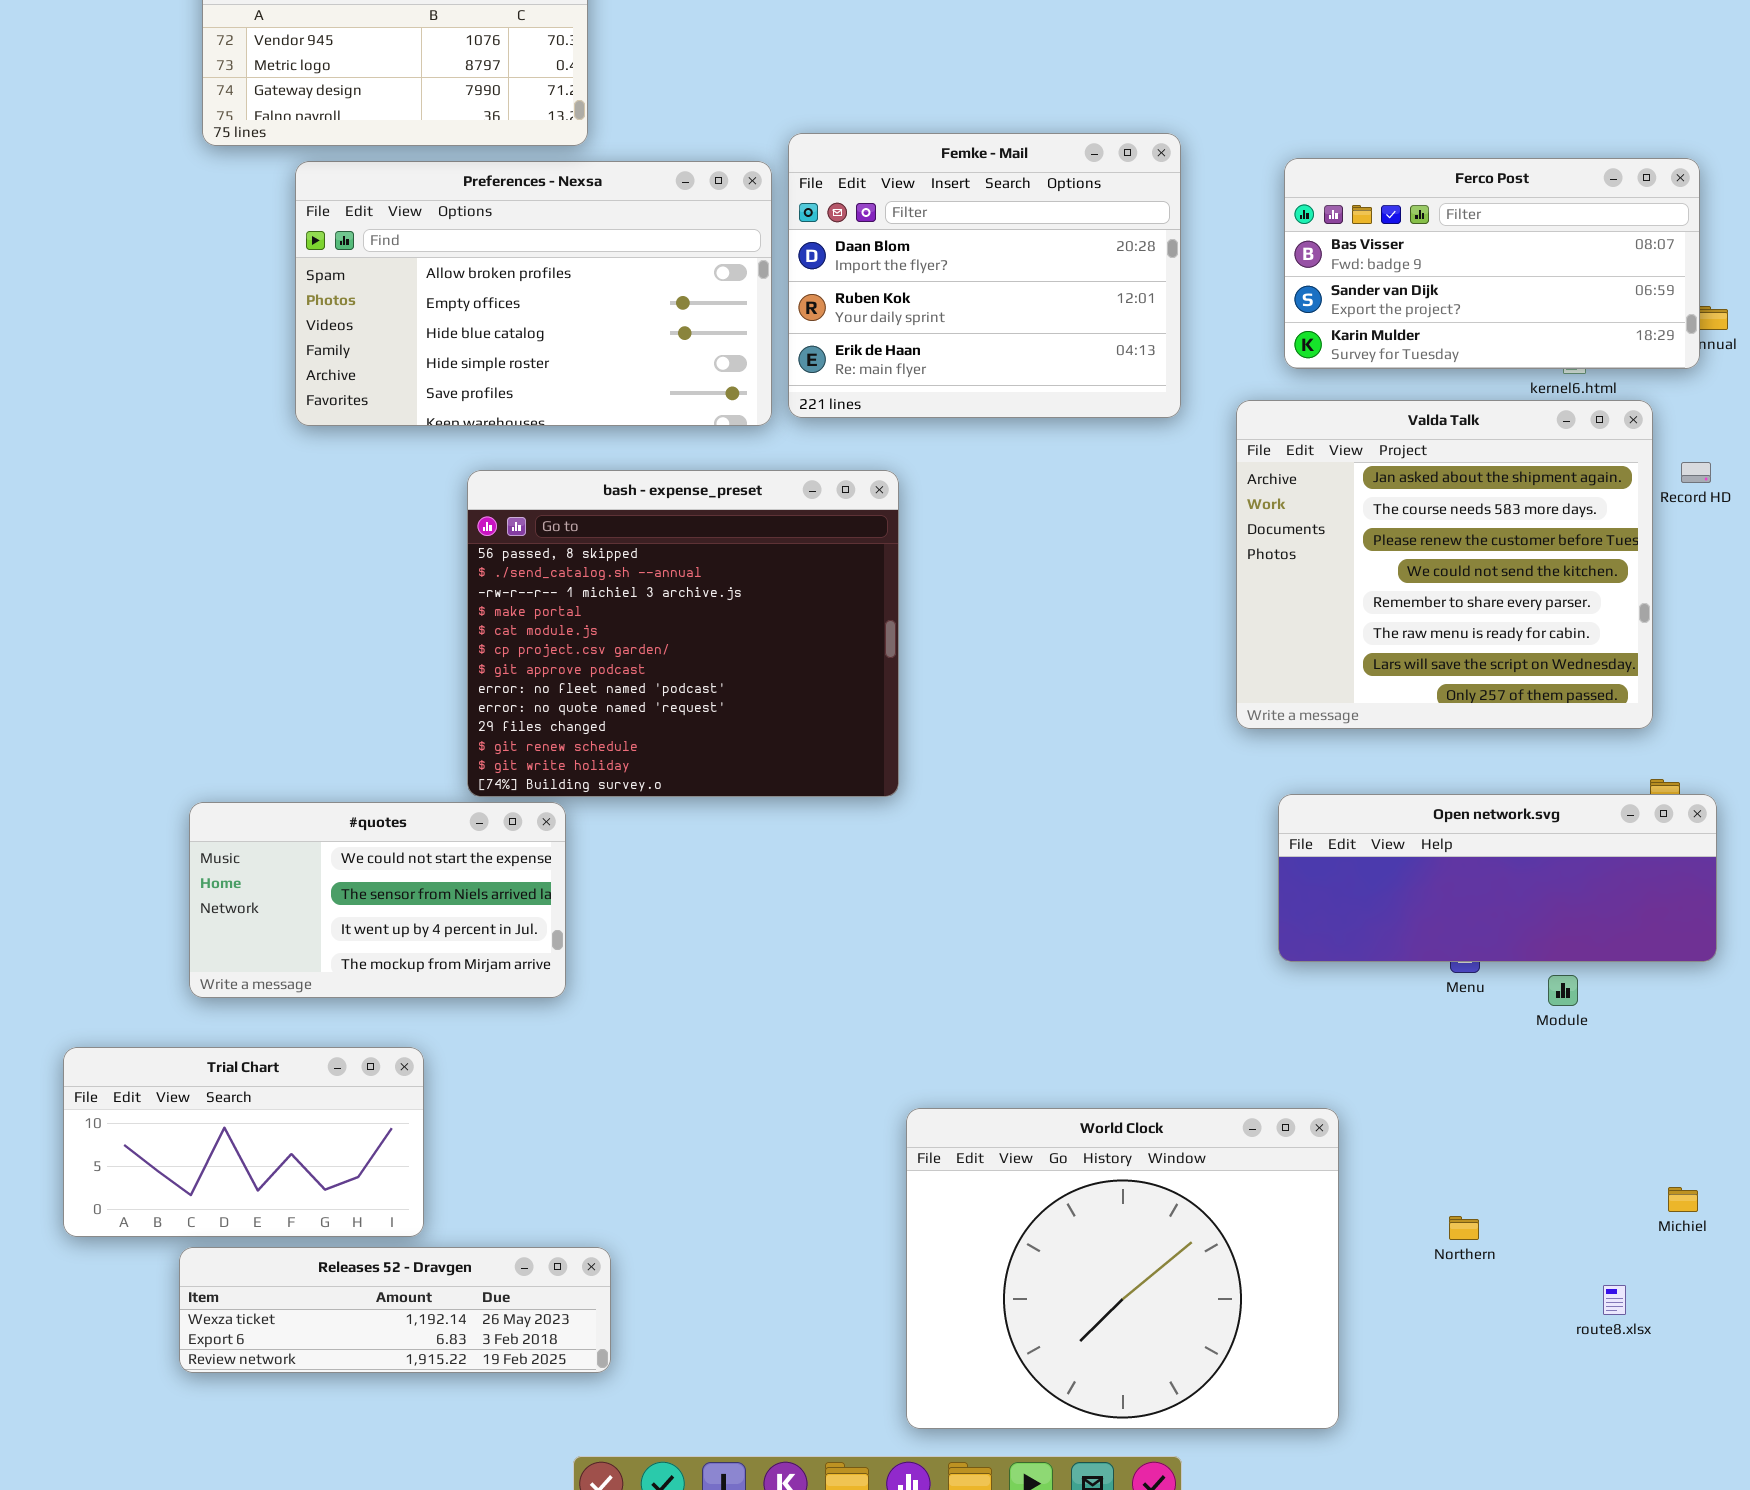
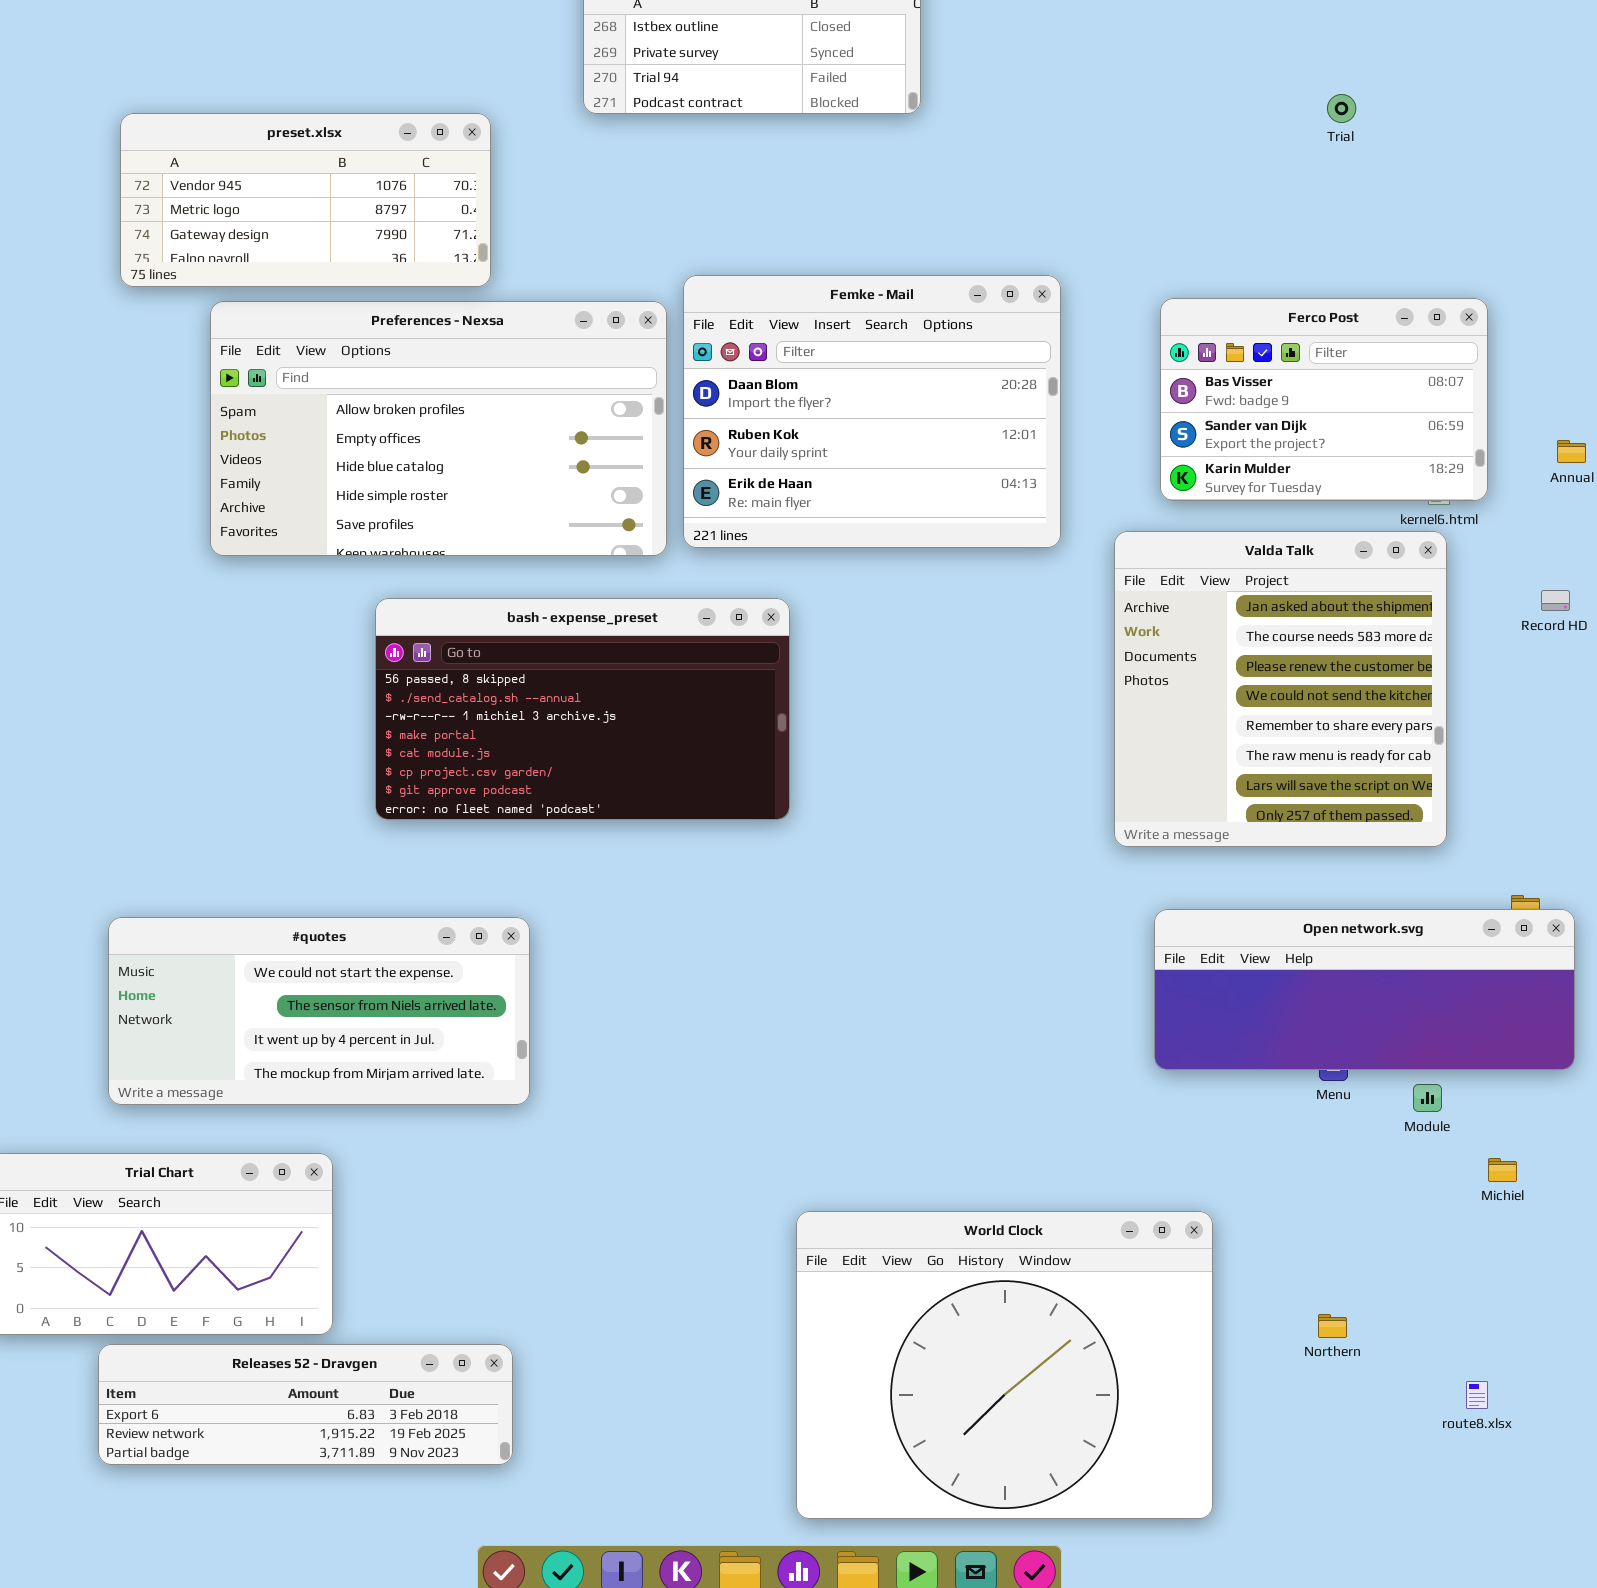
Ferco Post: [1284,158,1700,369] -> [1160,298,1488,501], resized
Valda Talk: [1236,400,1653,729] -> [1114,531,1447,847], resized
bash - expense_preset: [467,470,899,797] -> [375,598,790,820], resized
#quotes: [189,802,566,998] -> [108,917,530,1105], resized
Michiel: [1668,1187,1698,1212] -> [1488,1158,1517,1182], moved
Releases 52 - Dravgen: [179,1247,611,1373] -> [98,1344,513,1465], scrolled down 1 row

